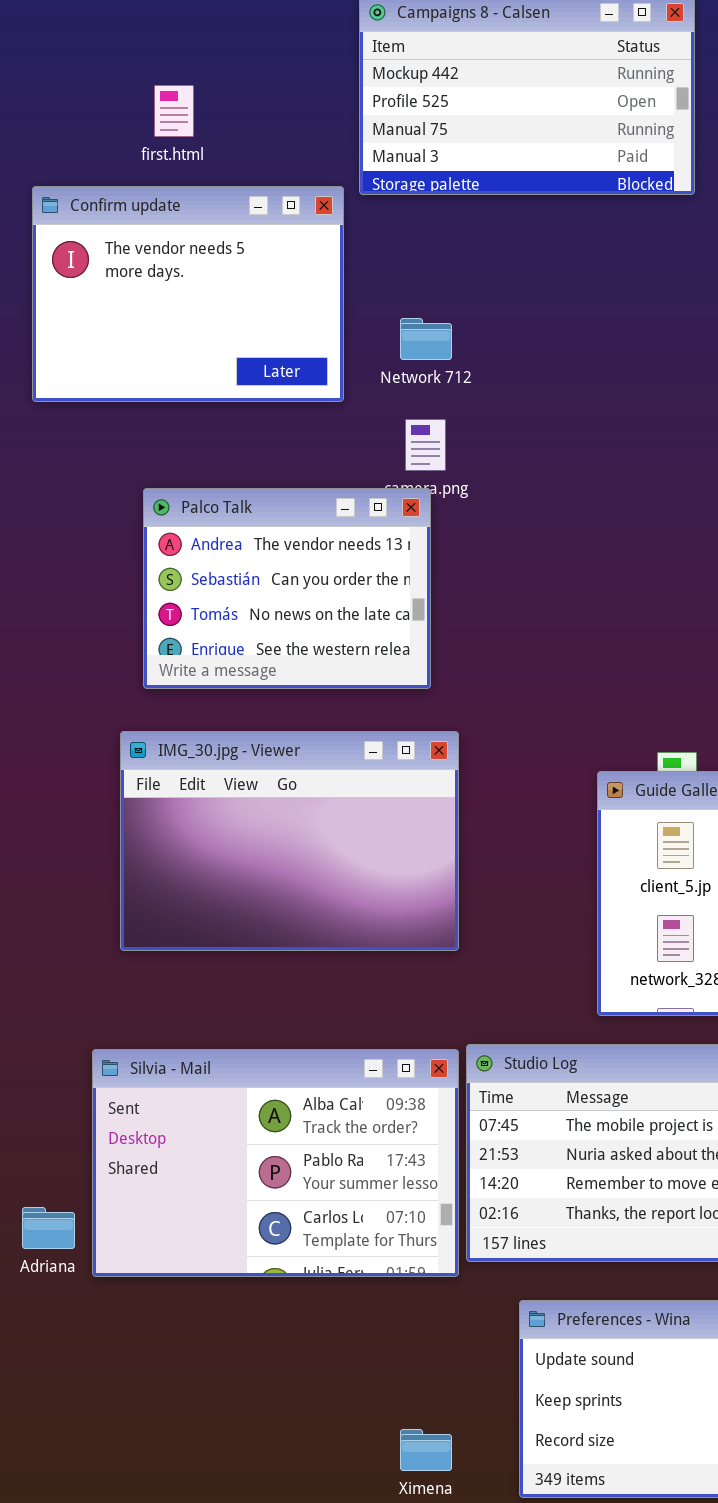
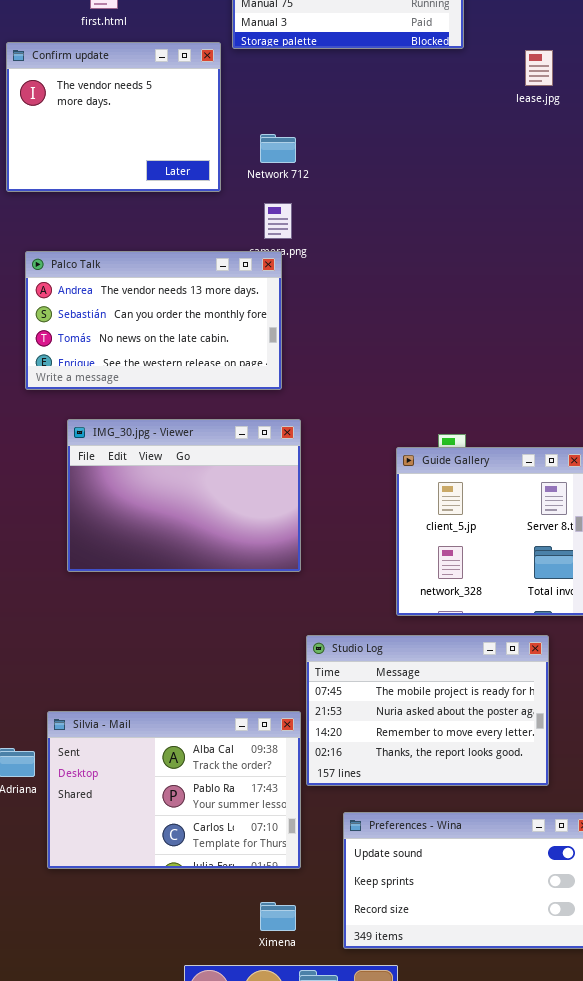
Palco Talk: [143,488,431,689] -> [25,251,282,390], resized
Silvia - Mail: [92,1049,459,1277] -> [47,711,301,869], moved

